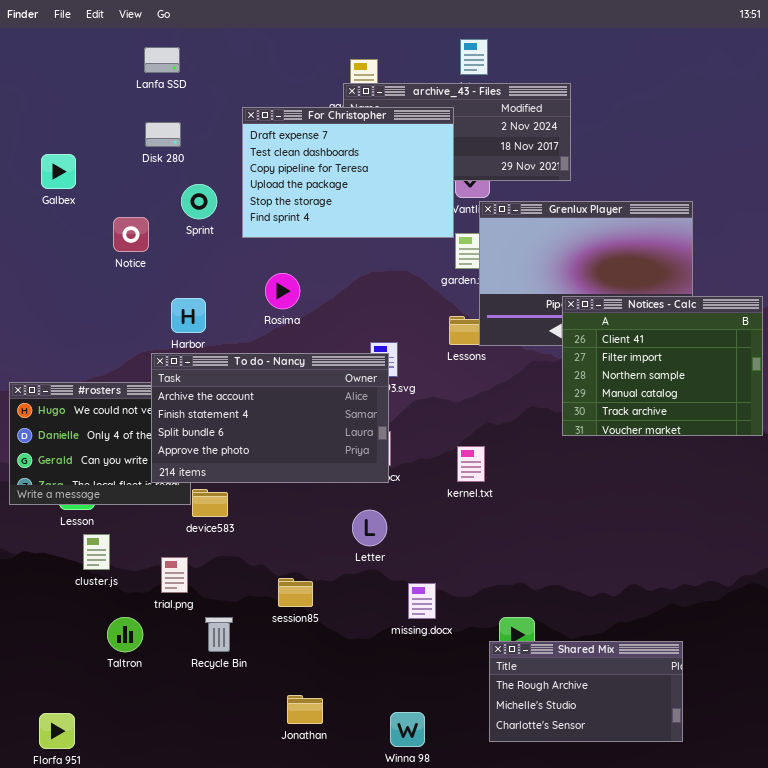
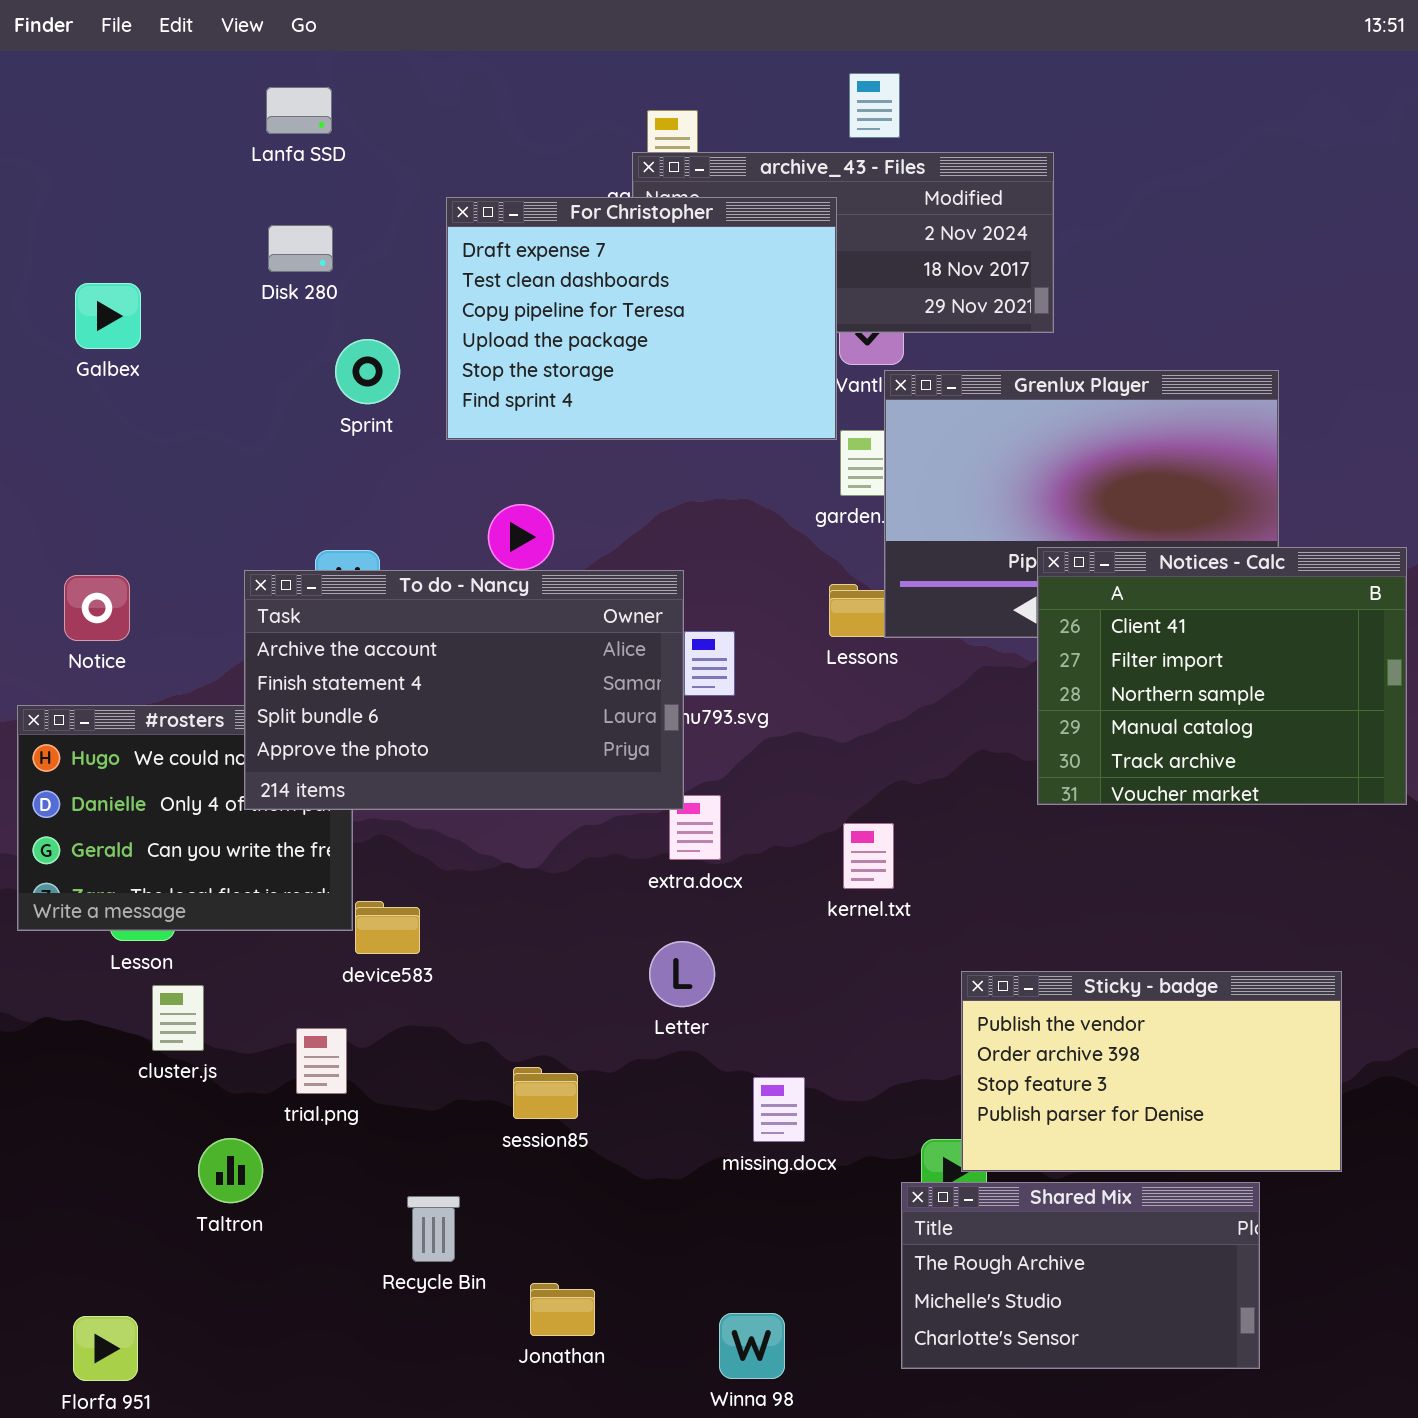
Notice: [113,217,149,252] -> [64,575,130,641], moved
To do - Nancy: [151,353,389,483] -> [244,570,684,810], moved
Sticky - badge: none -> [961,971,1342,1172], opened
Recycle Bin: [205,617,233,652] -> [407,1196,460,1262], moved

